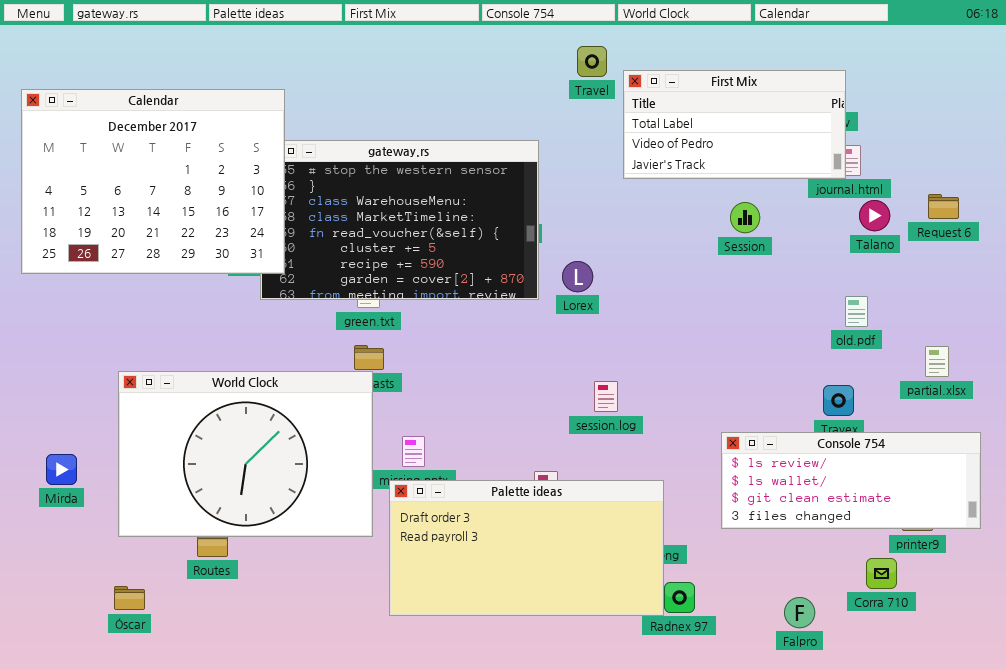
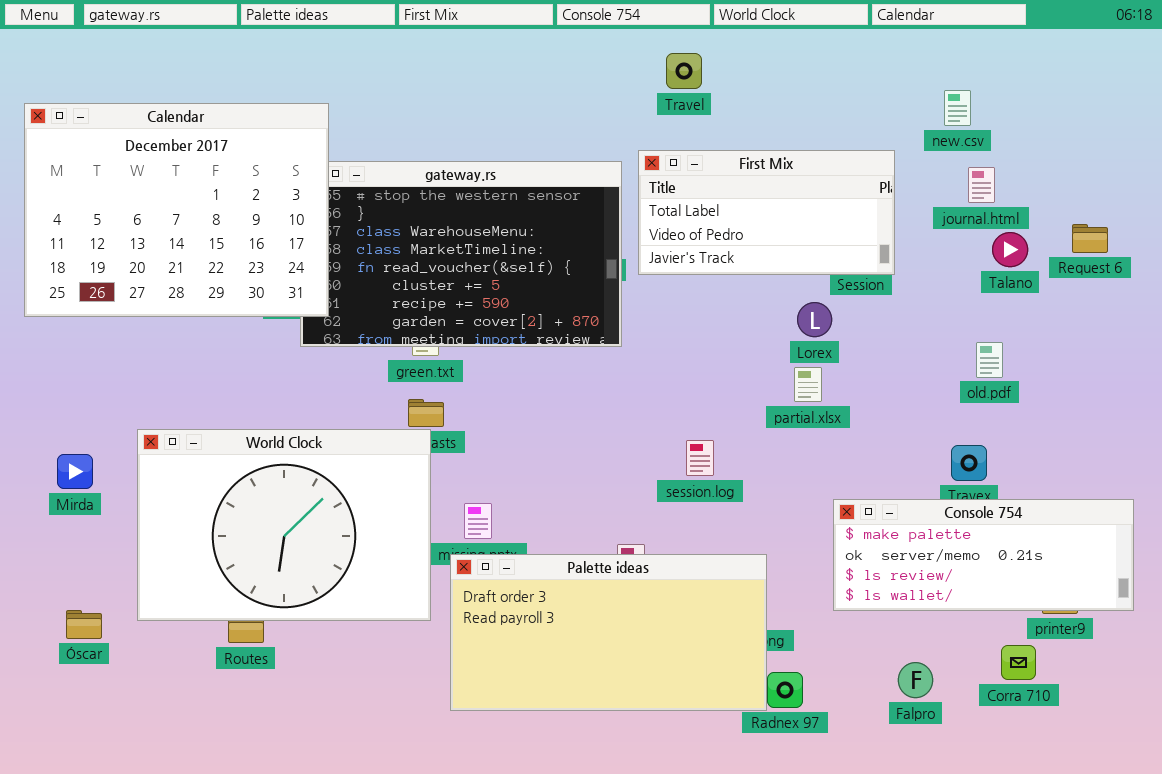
First Mix: [623,70,846,179] -> [638,150,895,275], moved
Lorex: [562,261,593,292] -> [797,302,832,337], moved
partial.xlsx: [925,346,949,377] -> [794,367,822,402], moved
Console 754: [721,432,981,529] -> [833,499,1134,611], scrolled up 2 rows
Mirda: [46,454,77,485] -> [57,454,93,489], moved
Óscar: [114,586,145,610] -> [66,610,102,639], moved
Falpro: [784,597,815,628] -> [898,662,933,698], moved

